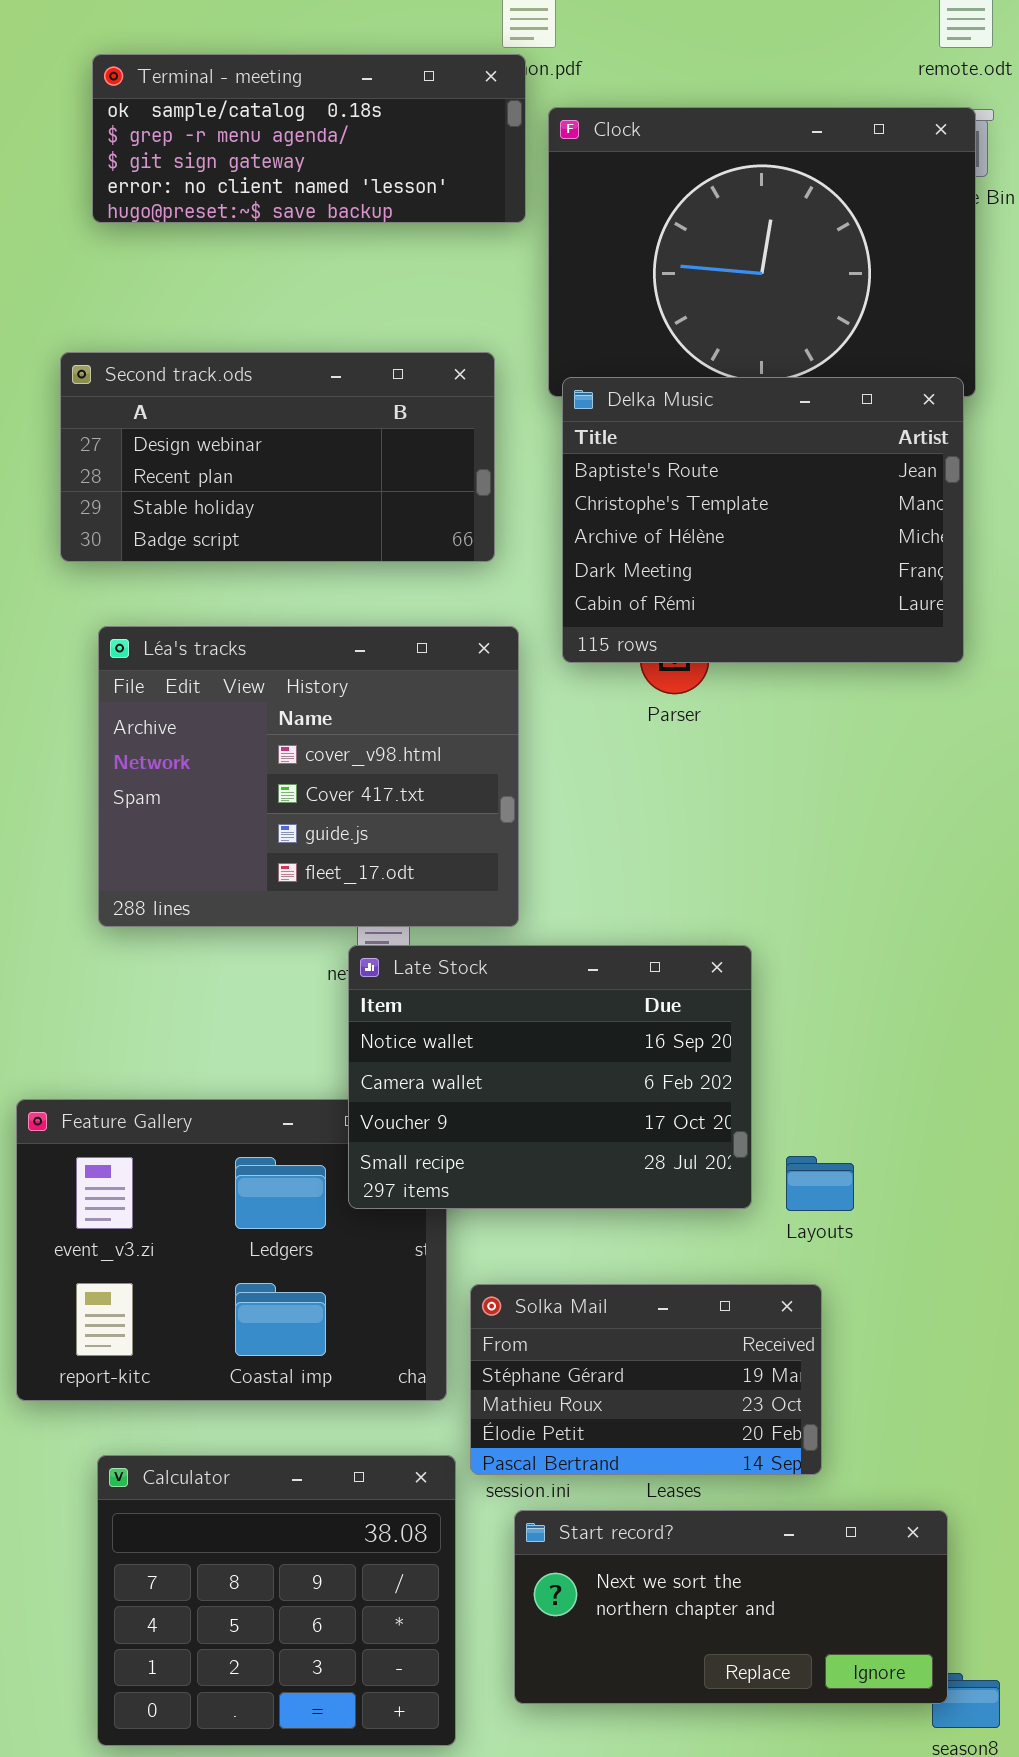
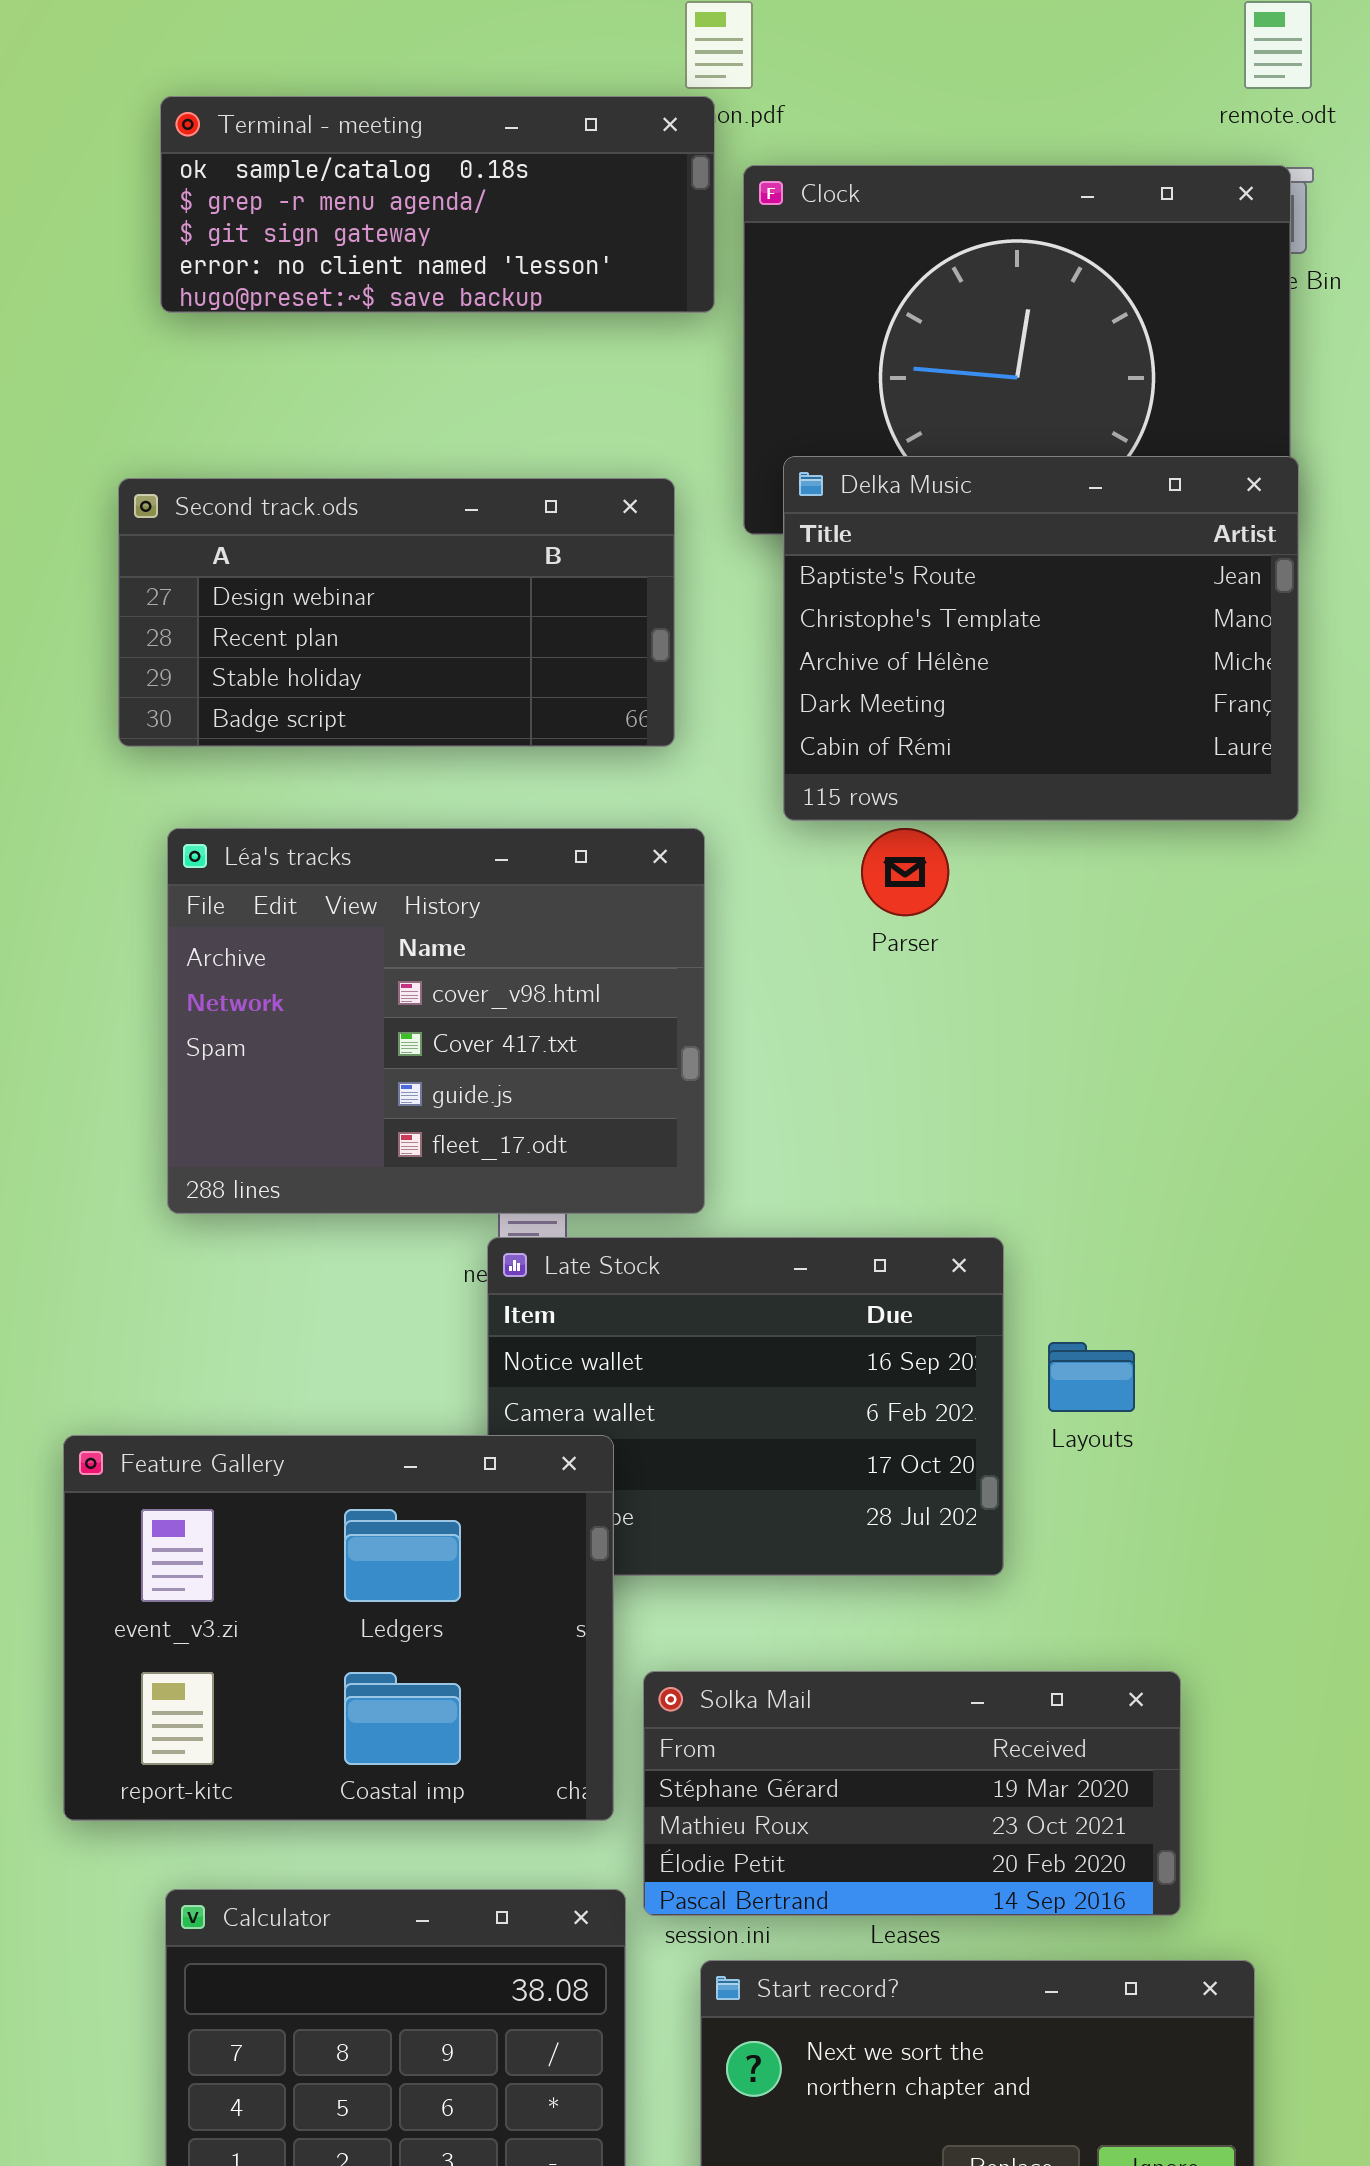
Delka Music: [562,377,964,663] -> [783,456,1299,821], moved
Feature Gallery: [16,1099,447,1401] -> [63,1435,614,1821], raised
Layouts: [786,1156,854,1211] -> [1048,1342,1135,1412], moved
Solka Mail: [470,1284,822,1475] -> [643,1671,1181,1916], resized

